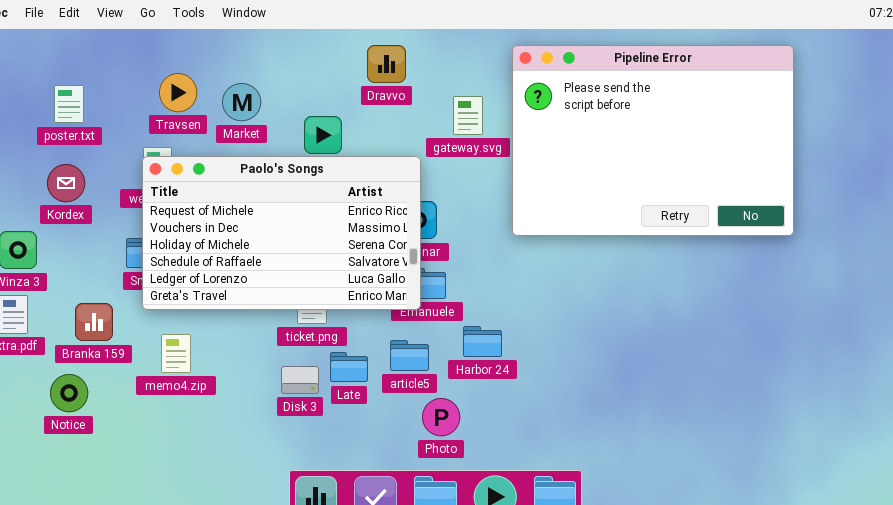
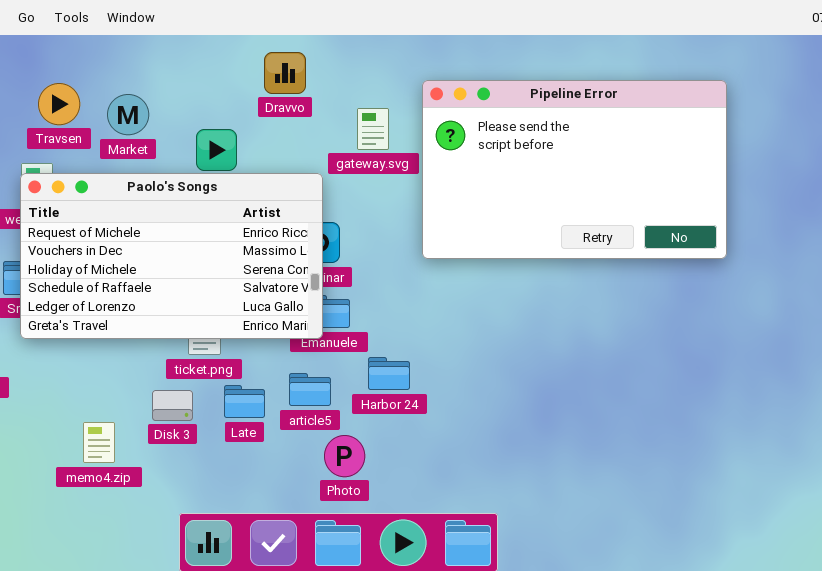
Pipeline Error: [512,45,794,236] -> [422,80,727,259], resized
memo4.zip: [161,334,191,373] -> [83,422,115,463], moved
Disk 3: [281,366,319,394] -> [152,390,193,421], moved

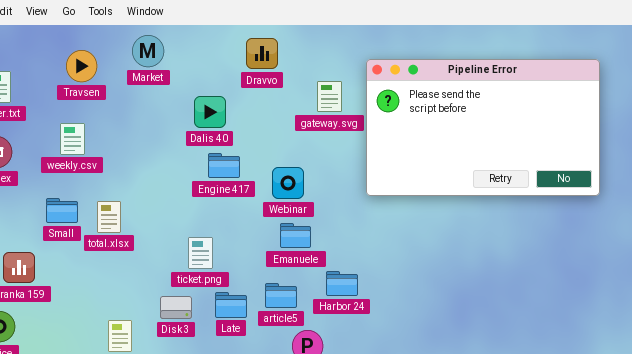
Travsen: [38,83,80,125] -> [66,50,97,82], moved
Market: [107,94,149,135] -> [132,35,164,67], moved
Paolo's Songs: [20,173,323,339] -> none, closed

